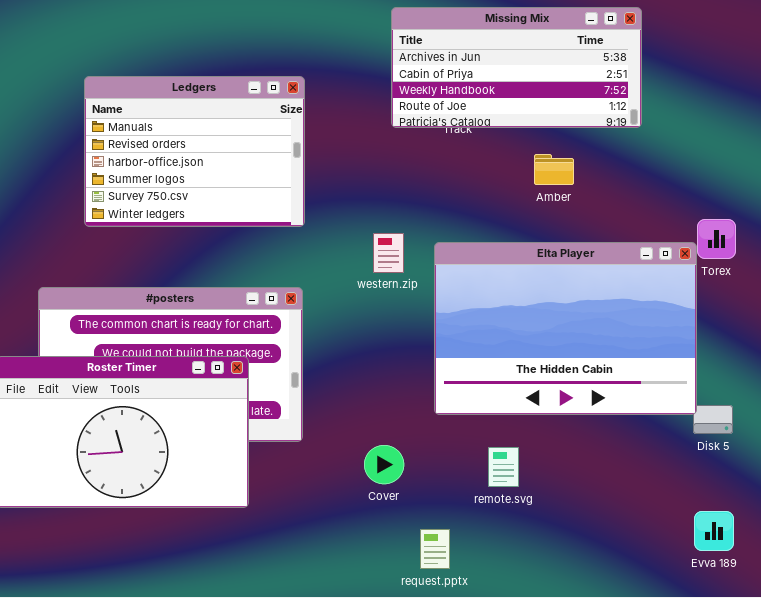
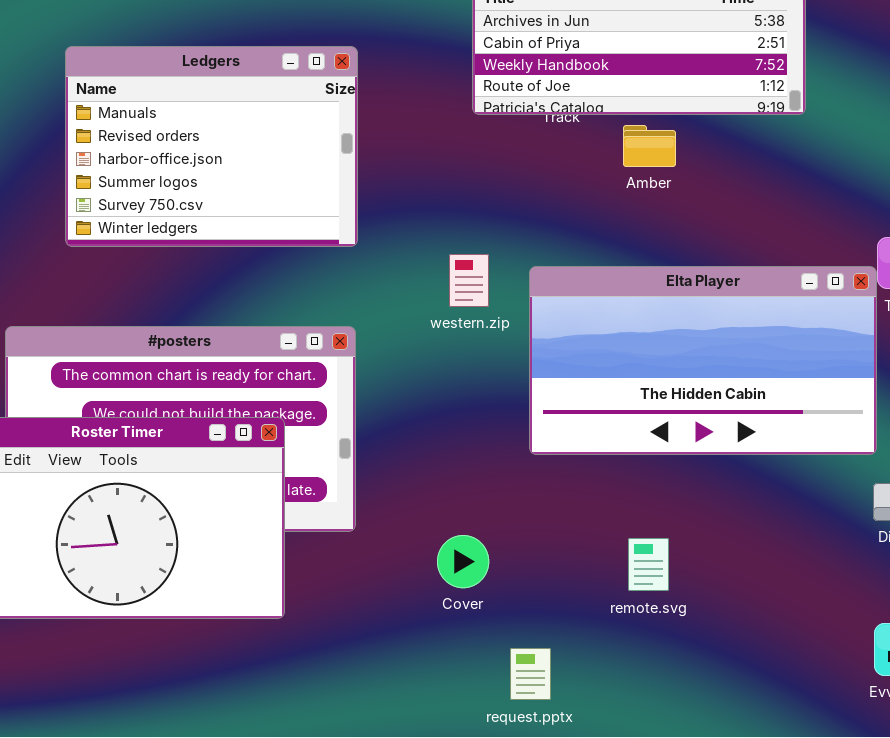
Amber: [534,154,574,185] -> [623,125,676,167], moved
Elta Player: [434,242,697,415] -> [529,266,877,455], resized
remote.svg: [488,447,519,487] -> [628,538,669,591], moved

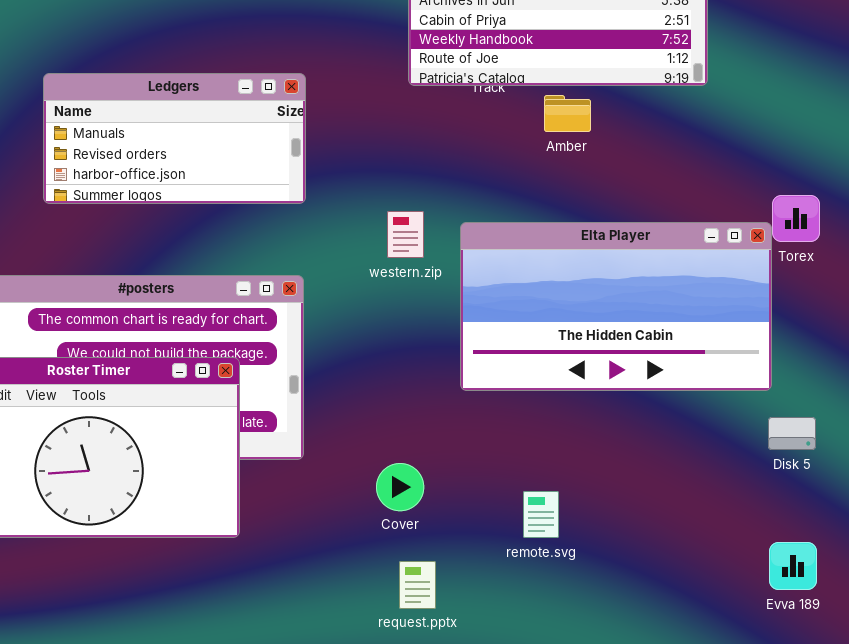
Ledgers: [65,46,358,247] -> [43,73,306,204], resized
remote.svg: [628,538,669,591] -> [523,491,559,538], moved
request.pptx: [510,648,551,700] -> [399,561,436,609], moved

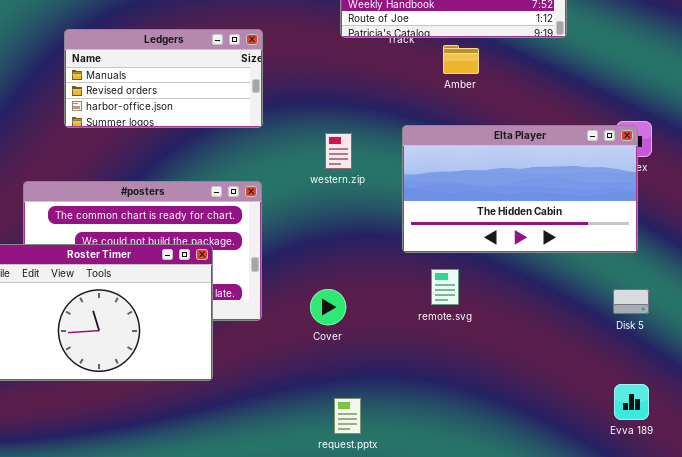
Elta Player: [460,222,772,391] -> [402,125,638,253], moved
Cover: [376,463,424,511] -> [310,289,346,325], moved
remote.svg: [523,491,559,538] -> [431,269,459,305], moved

